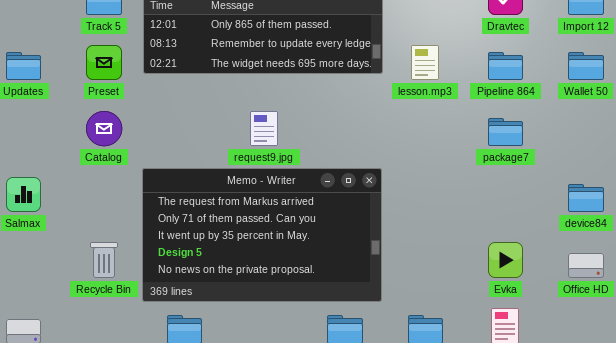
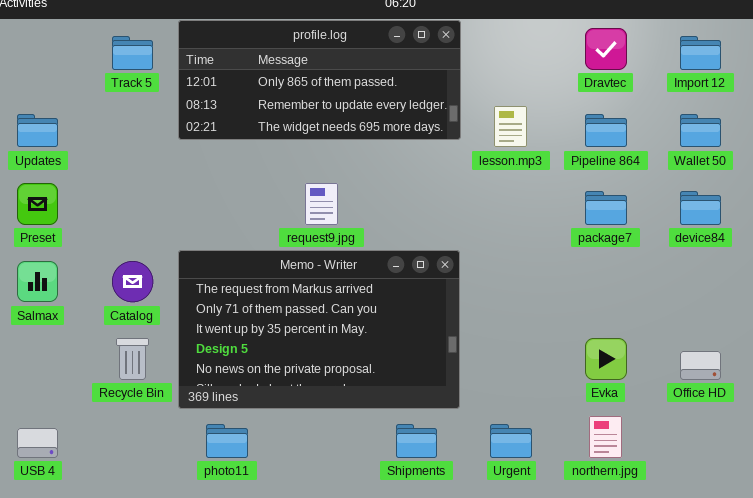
Preset: [86,45,122,80] -> [17,183,58,225], moved
Catalog: [86,111,122,146] -> [112,261,153,302], moved
device84: [568,184,604,212] -> [680,191,721,225], moved

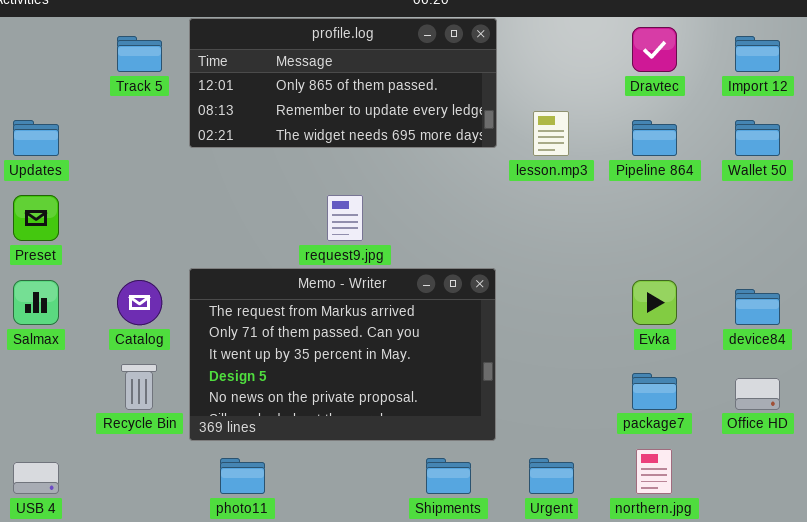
package7: [585,191,627,225] -> [632,373,677,410], moved
device84: [680,191,721,225] -> [735,289,780,325], moved
Evka: [585,338,627,380] -> [632,280,677,325], moved

